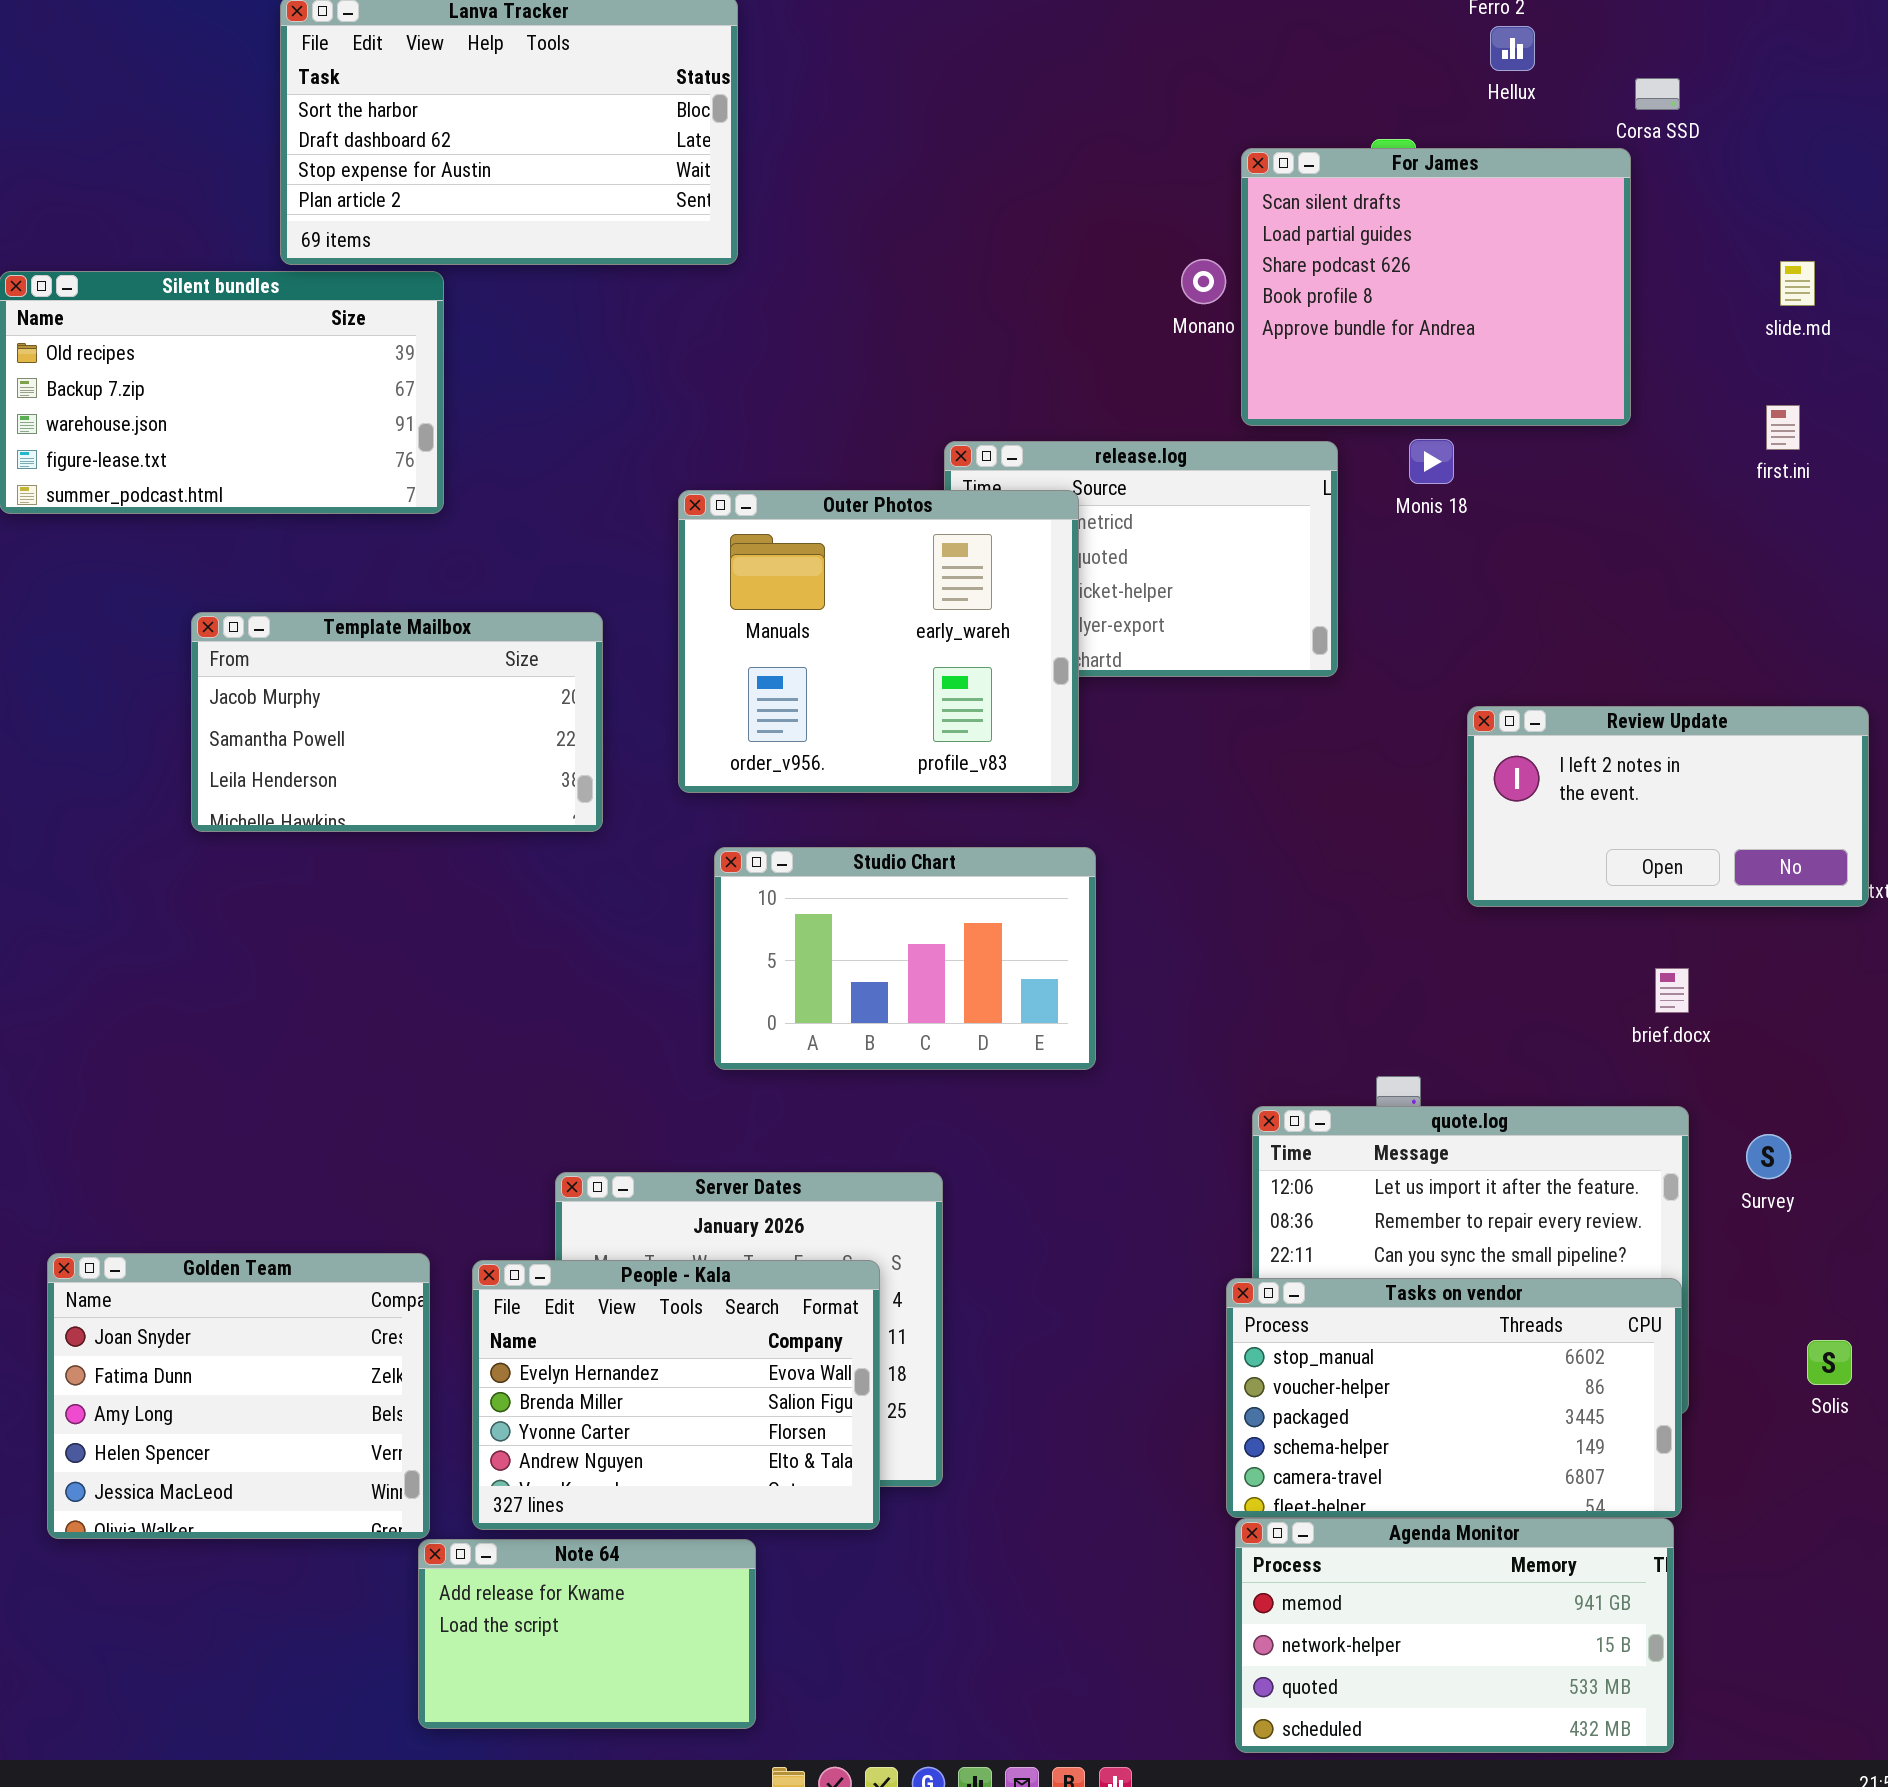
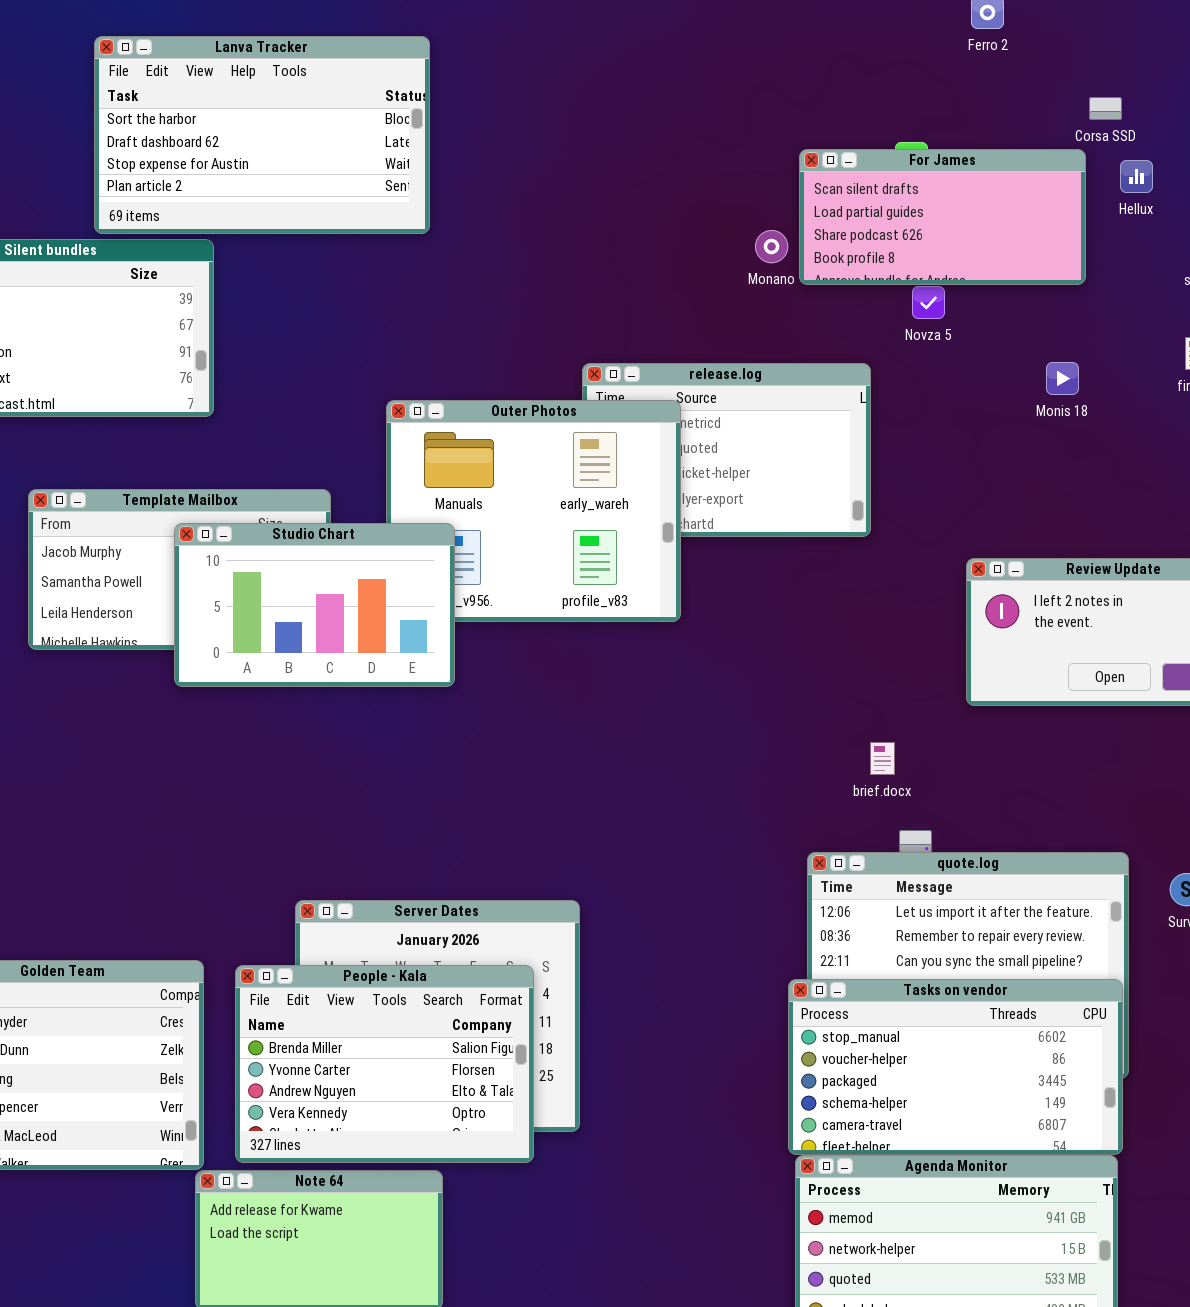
Hellux: [1490,26,1535,71] -> [1120,160,1153,193], moved
For James: [1241,148,1631,426] -> [799,149,1086,285], resized
Monis 18: [1409,439,1454,484] -> [1046,362,1079,395], moved
Studio Chart: [714,847,1096,1070] -> [174,523,455,687], moved
brief.docx: [1655,968,1689,1013] -> [870,742,895,775], moved
People - Kala: [472,1260,880,1530] -> [235,965,534,1163], scrolled down 1 row

